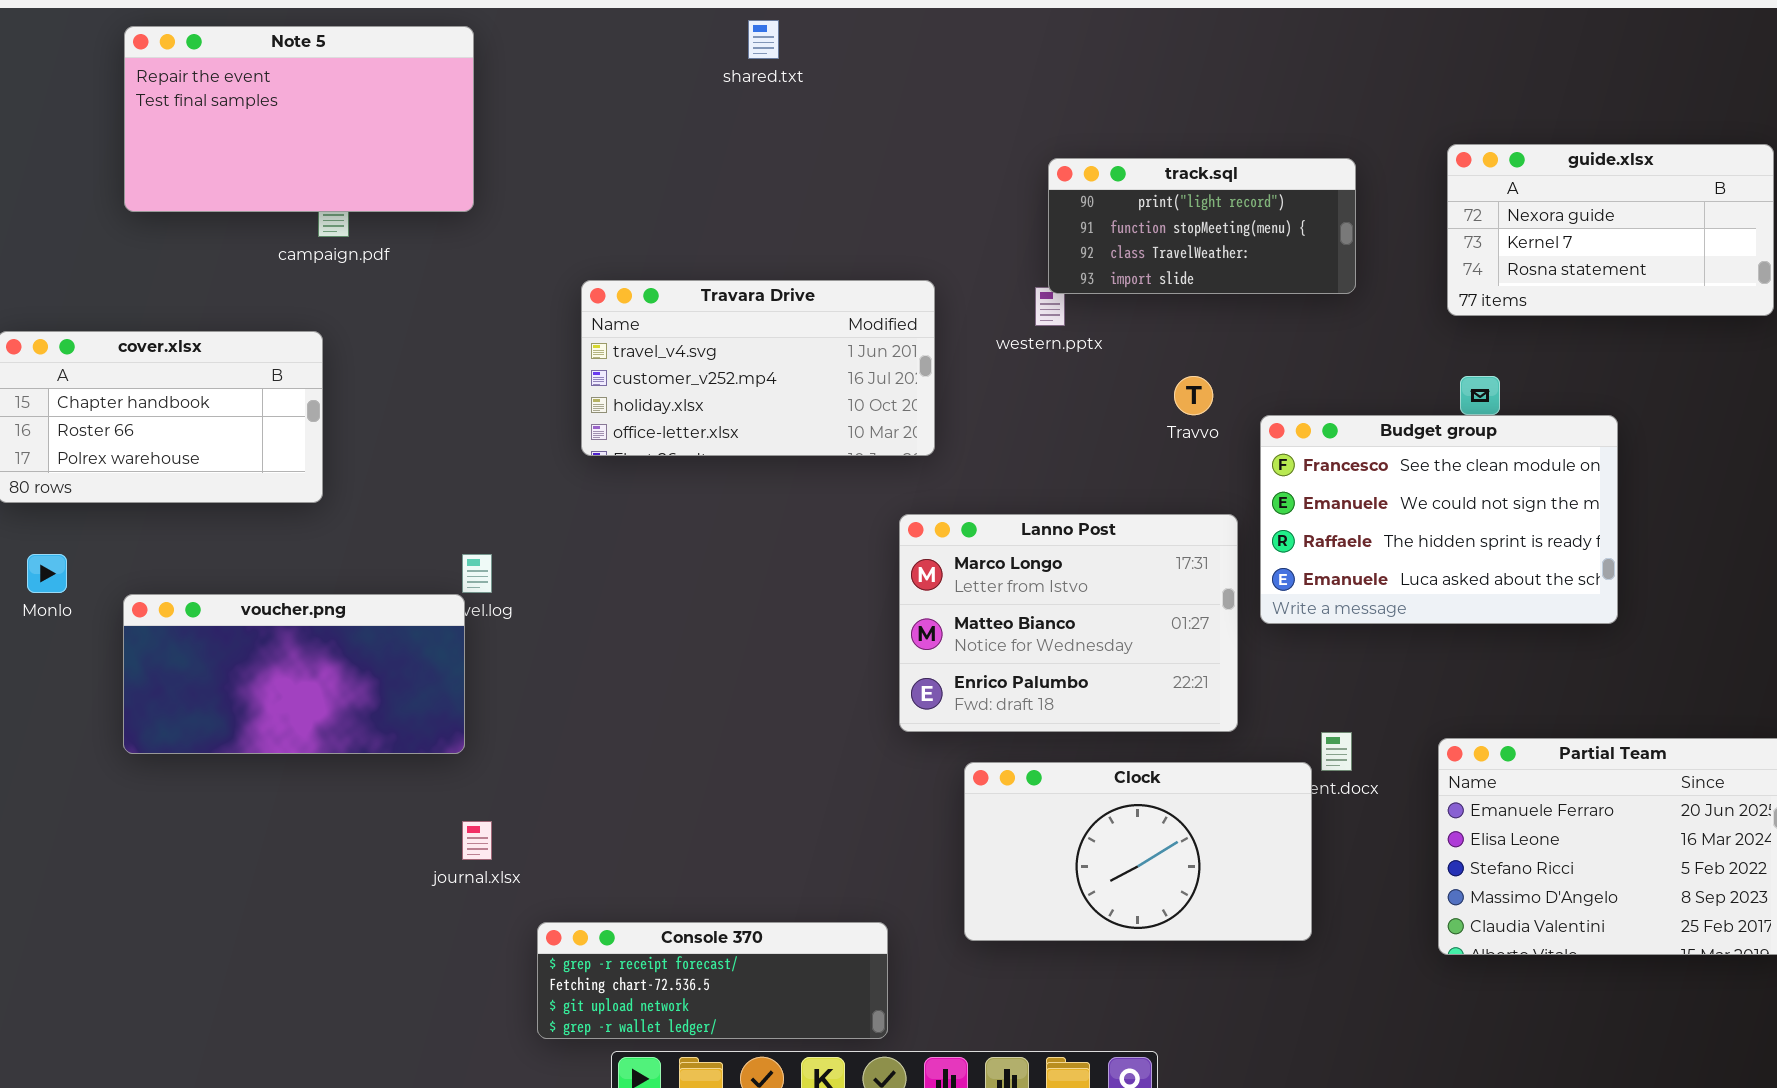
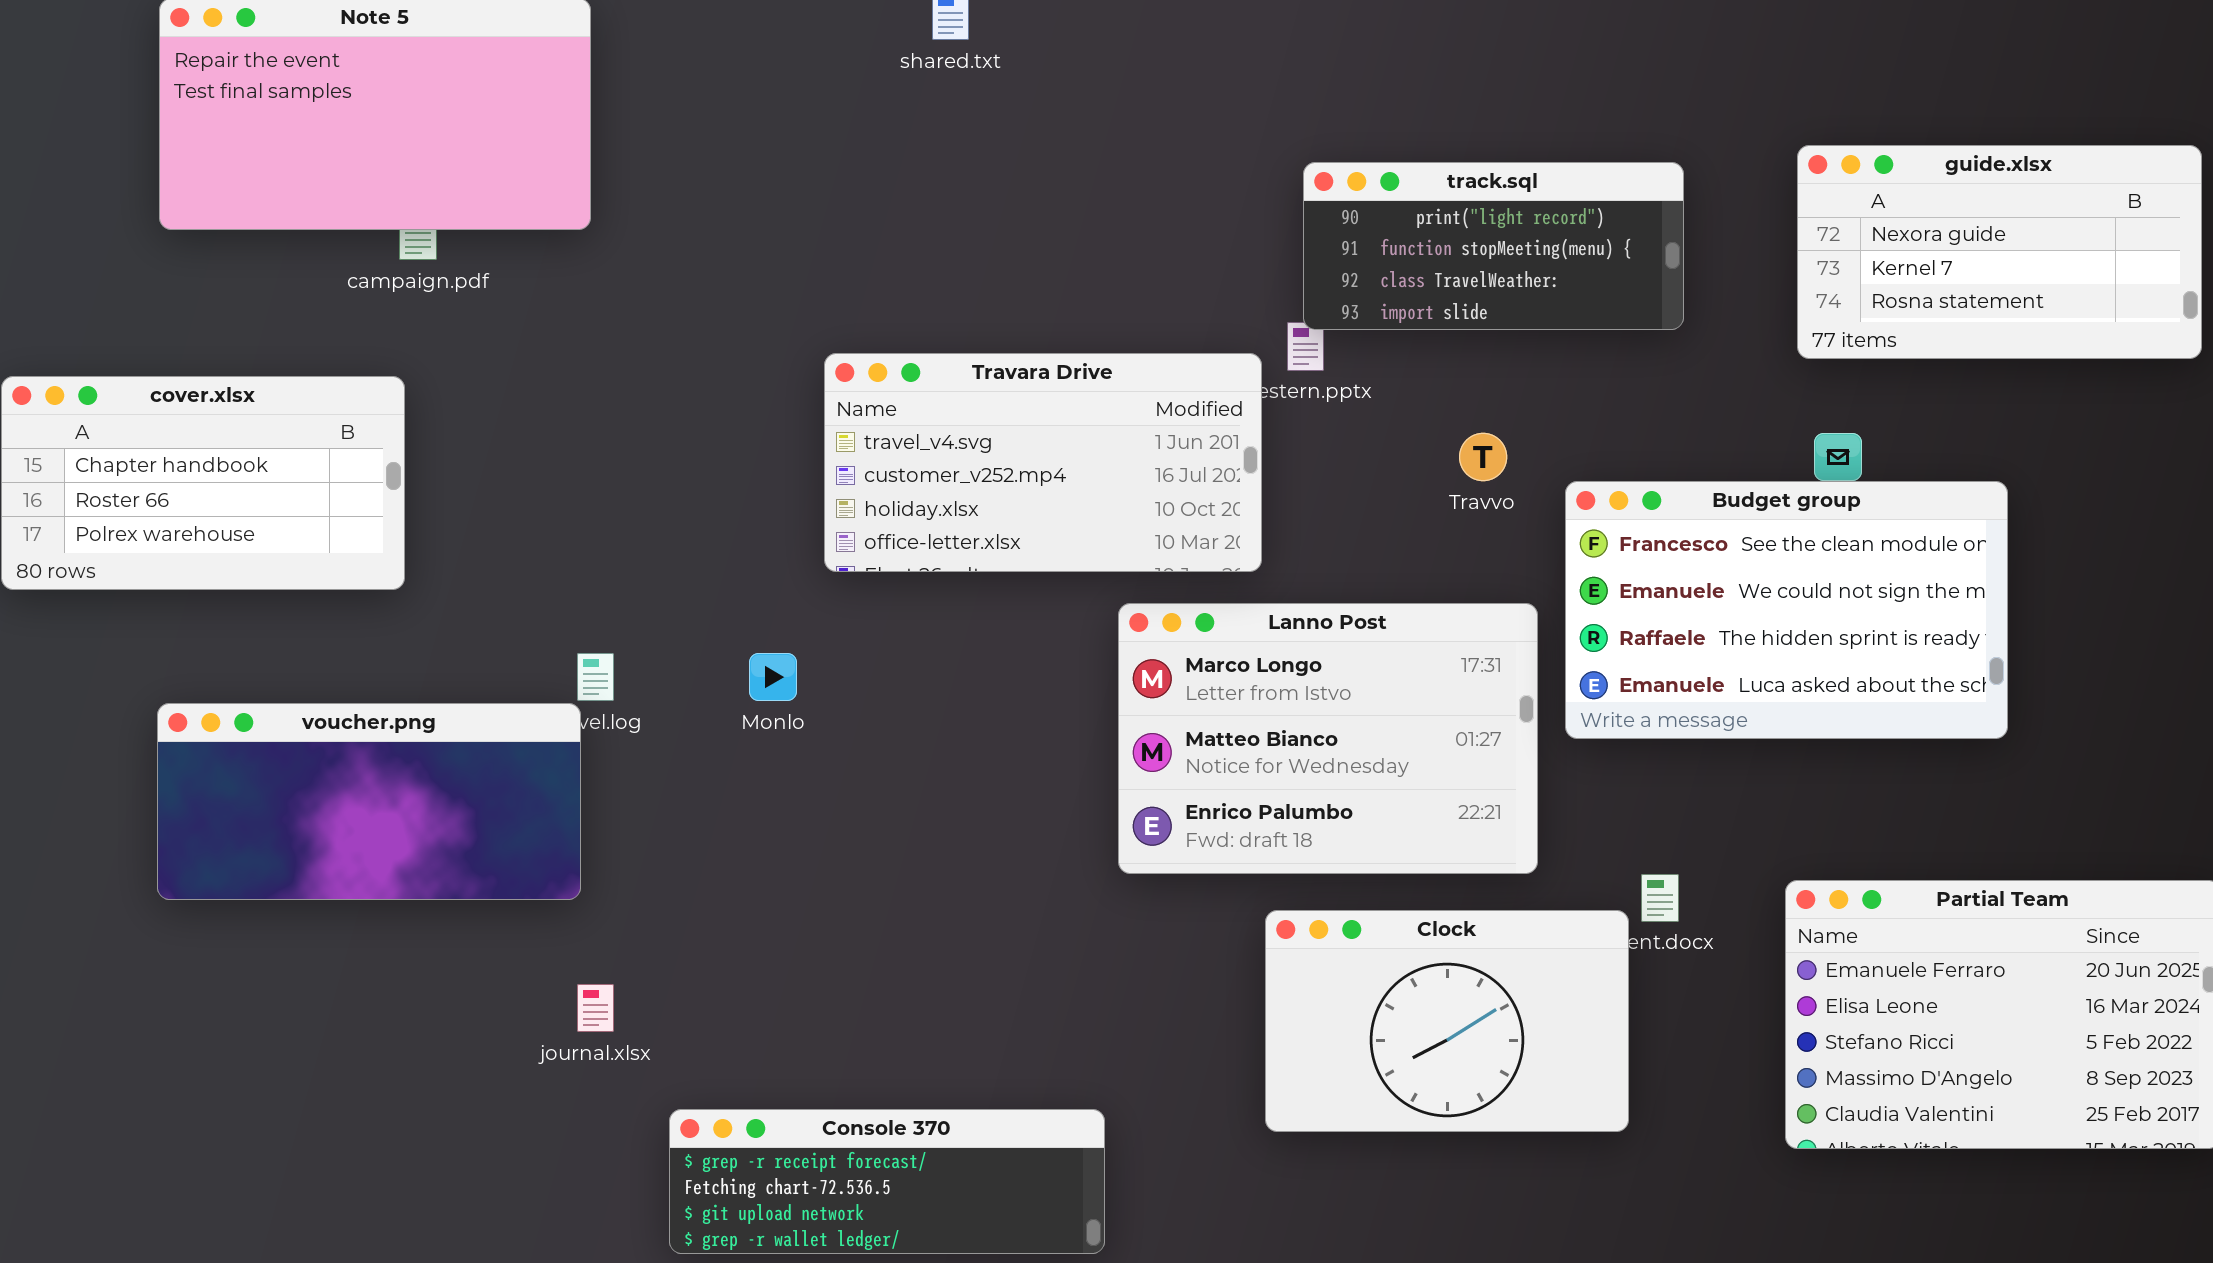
Travara Drive: [581,280,935,456] -> [824,353,1262,572], moved
Monlo: [27,554,67,593] -> [749,653,797,701], moved
Clock: [964,762,1312,941] -> [1265,910,1629,1132], resized

